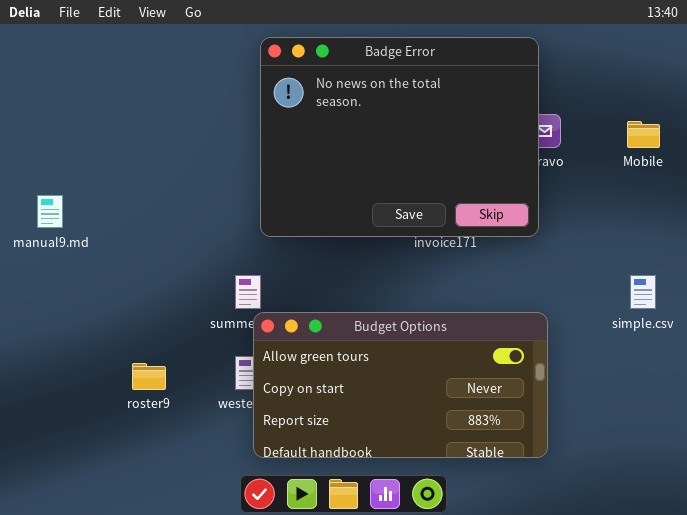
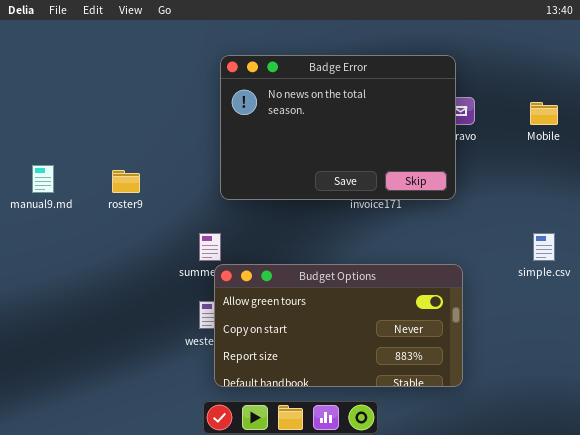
Badge Error: [260,37,539,237] -> [220,55,456,200], resized
roster9: [132,363,166,390] -> [112,170,140,193], moved

